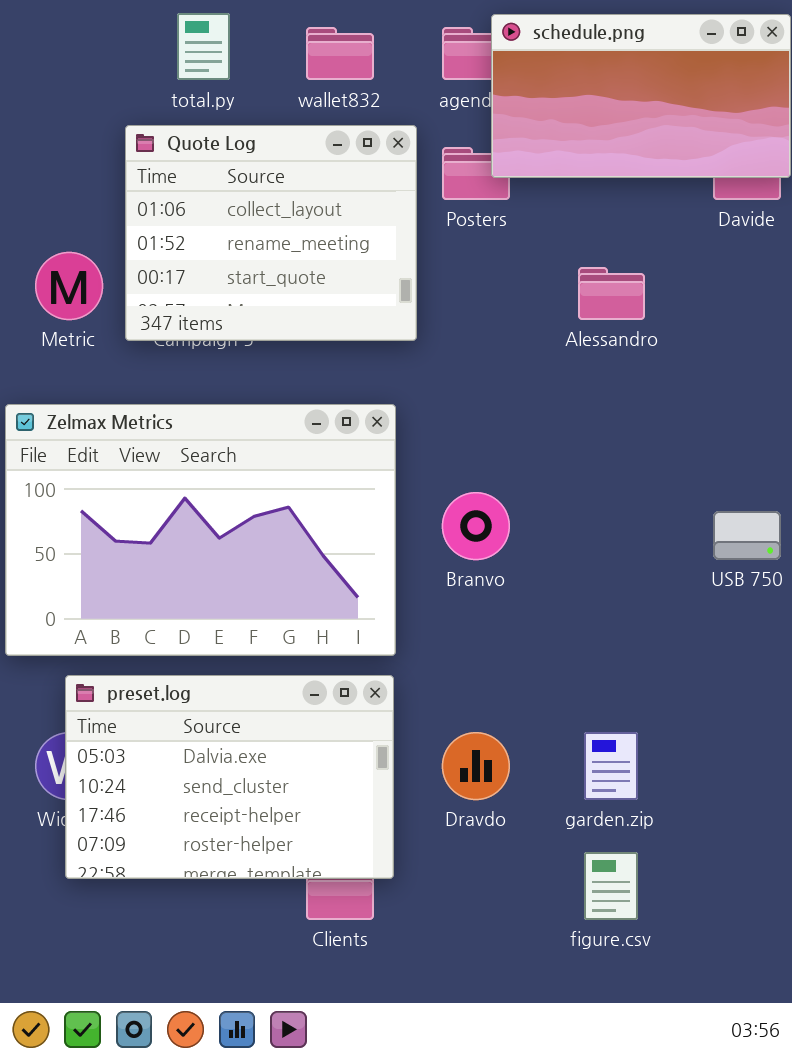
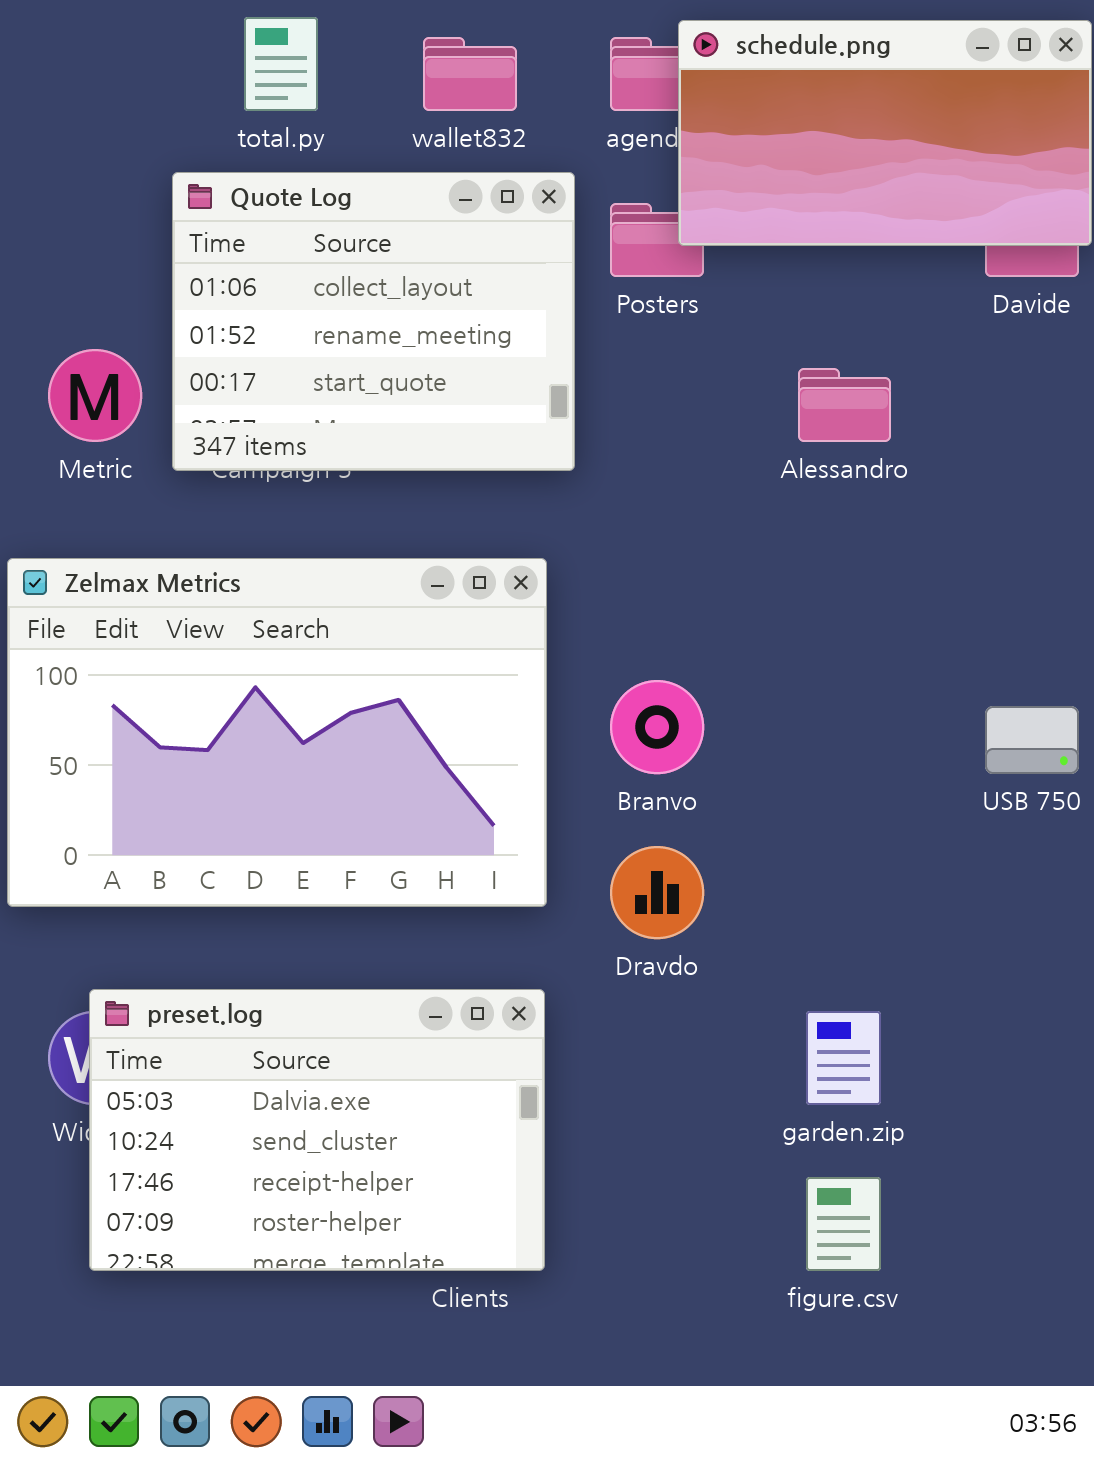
preset.log: [65,675,394,879] -> [89,989,545,1271], moved
Dravdo: [442,732,510,800] -> [610,846,704,939], moved

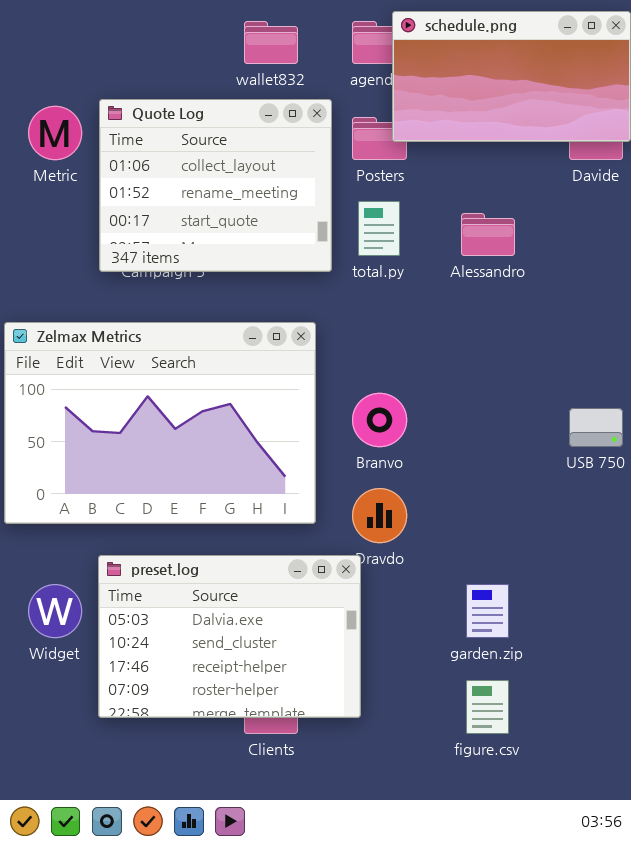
total.py: [244,17,318,111] -> [358,201,400,256], moved
Metric: [48,349,142,442] -> [28,106,82,160], moved
preset.log: [89,989,545,1271] -> [98,555,361,718], moved

